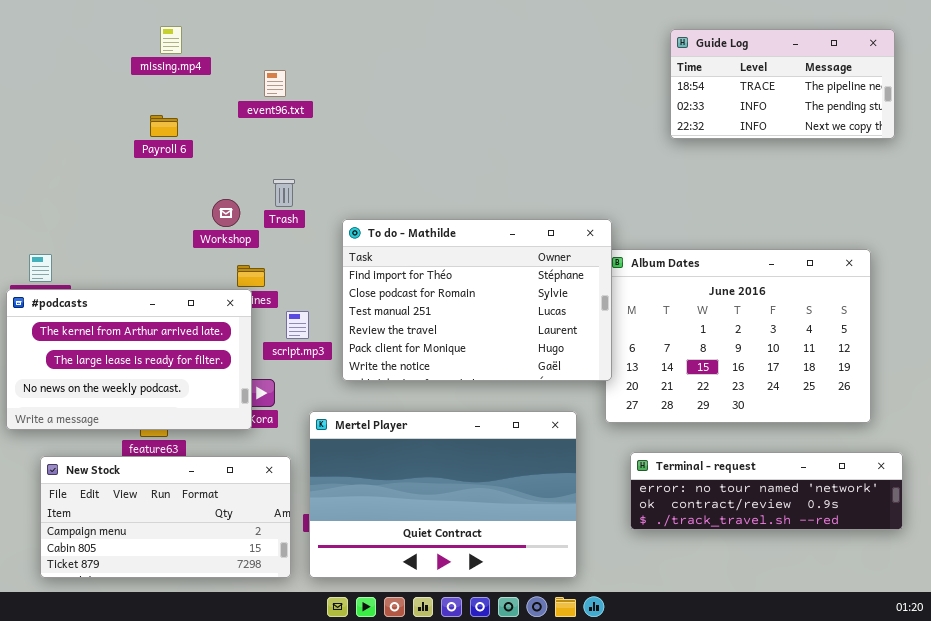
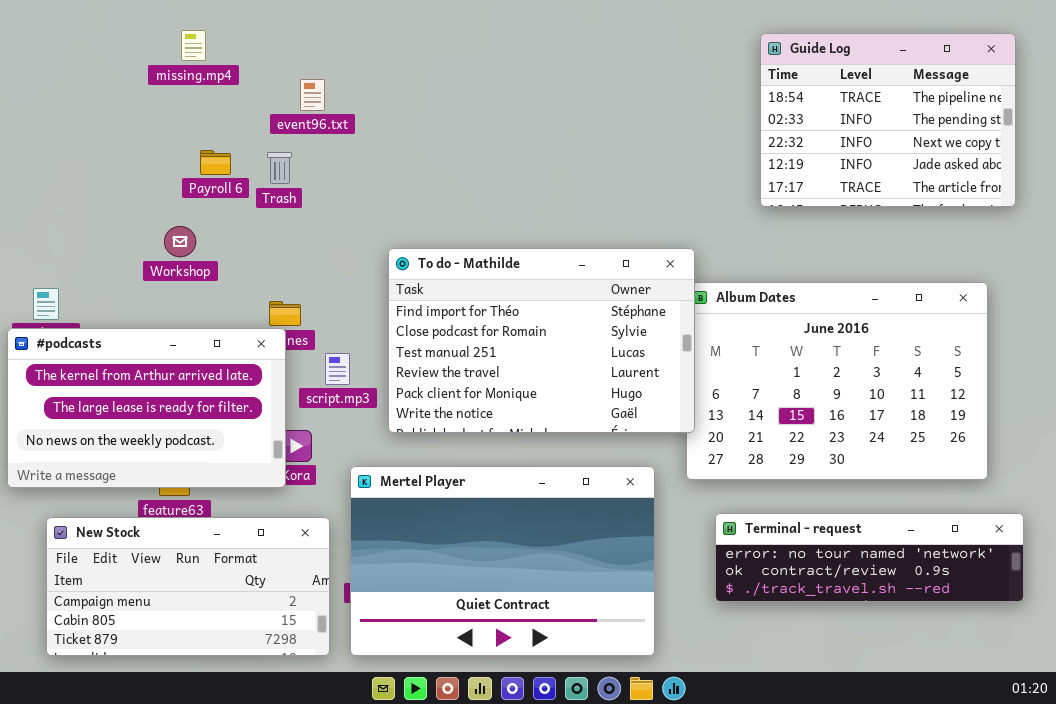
Guide Log: [670,29,895,139] -> [760,33,1016,207], resized
Payroll 6: [150,115,178,137] -> [200,150,231,175], moved
Trash: [273,179,295,207] -> [267,152,292,184], moved
Workshop: [212,199,240,227] -> [164,226,196,257], moved

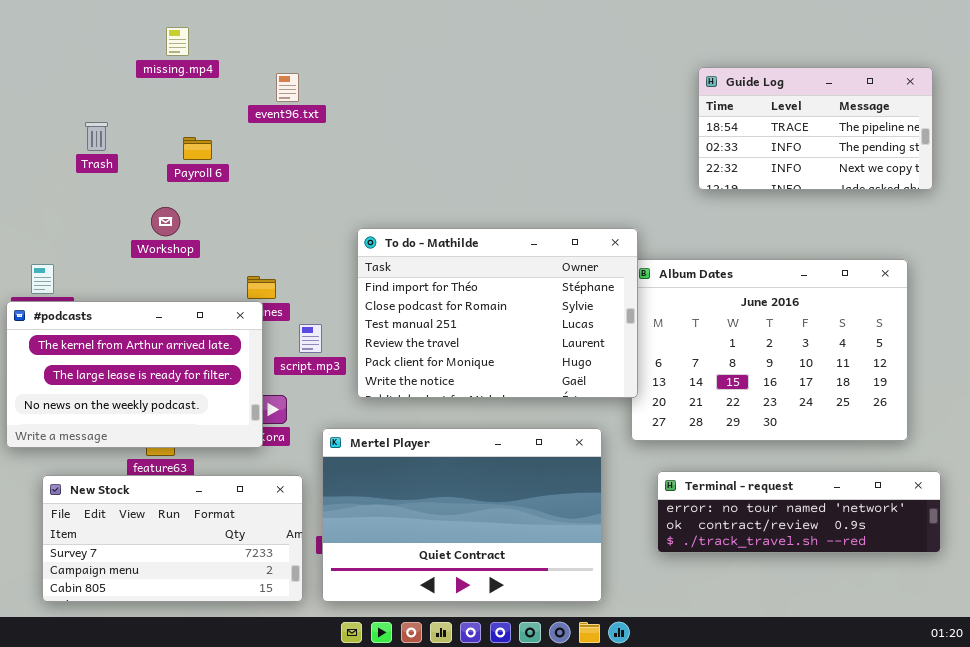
Guide Log: [760,33,1016,207] -> [698,67,933,190], resized
Trash: [267,152,292,184] -> [85,122,108,151], moved
New Stock: [46,517,330,656] -> [42,475,303,602], scrolled up 1 row

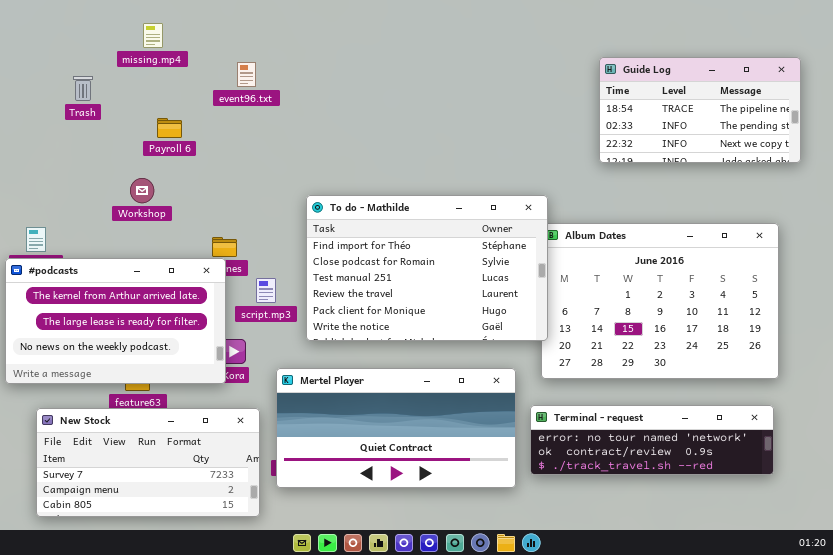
Trash: [85,122,108,151] -> [73,76,93,101], moved
Mertel Player: [322,428,602,602] -> [276,368,516,488], resized
Terminal - request: [657,471,941,553] -> [530,405,774,475], moved

